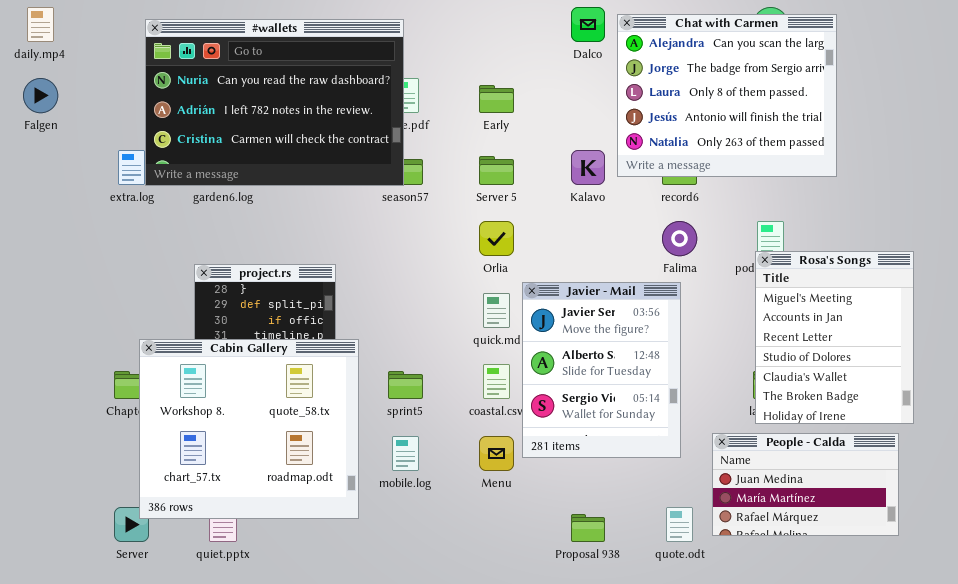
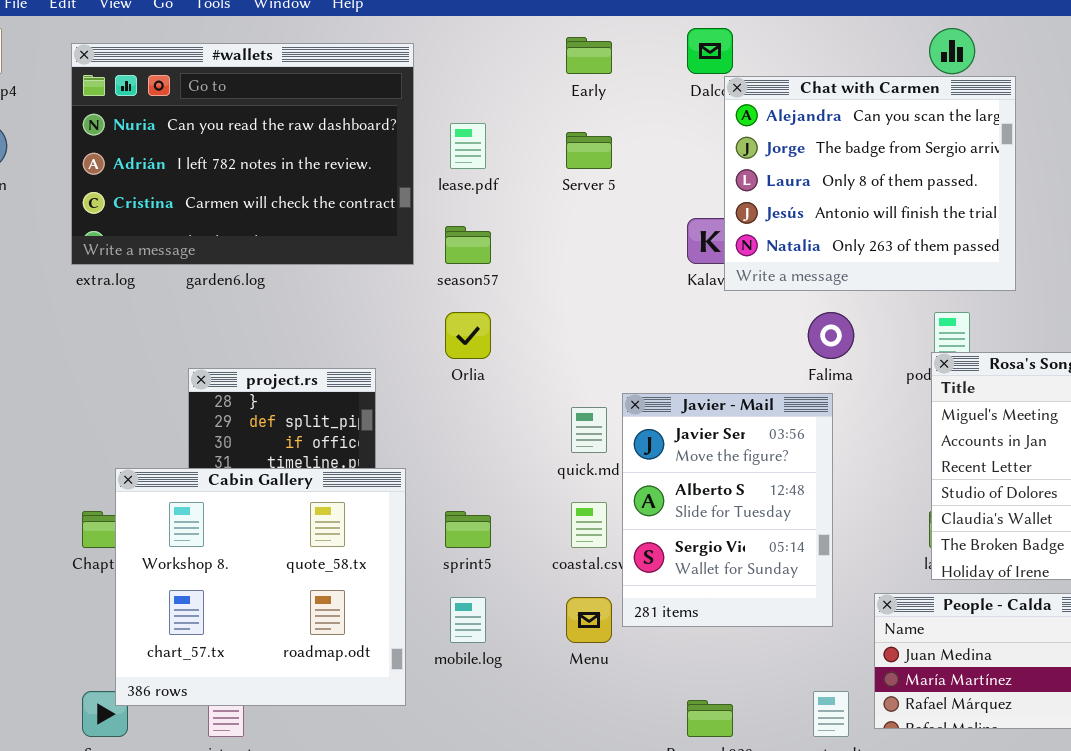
Chat with Carmen: [617,14,837,177] -> [724,76,1016,291], moved
#wallets: [145,19,404,186] -> [71,43,414,265], moved
Early: [479,85,514,113] -> [566,37,612,74], moved
Server 5: [479,156,514,185] -> [566,132,612,169], moved
Orlia: [479,221,514,256] -> [445,312,491,359], moved

